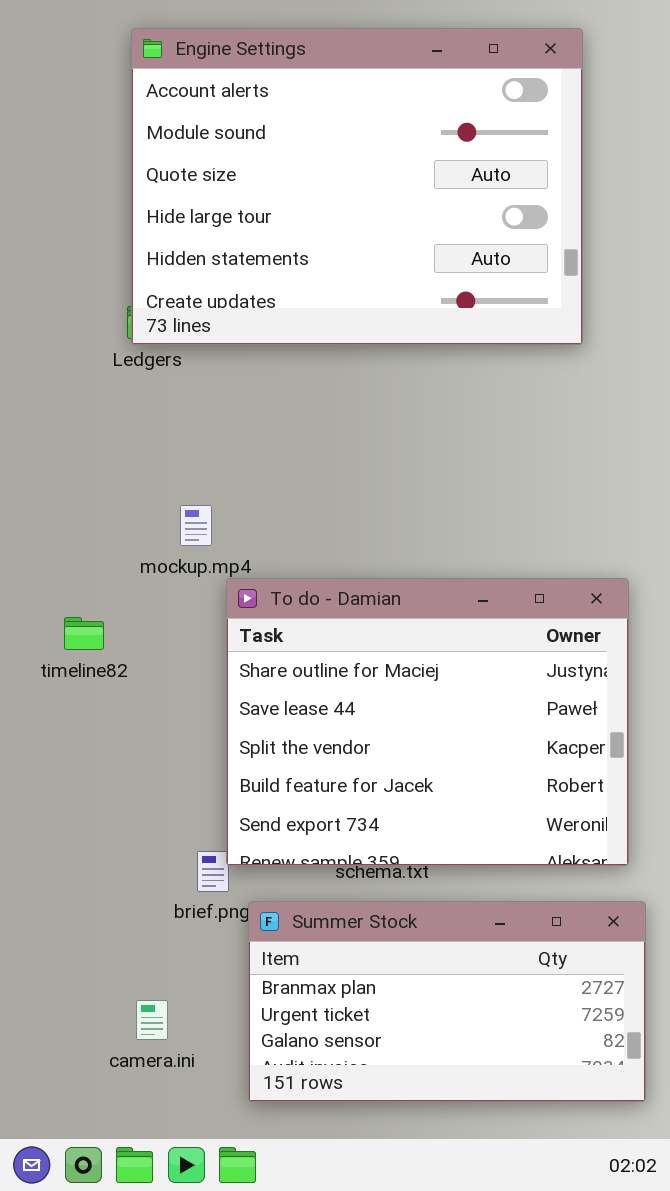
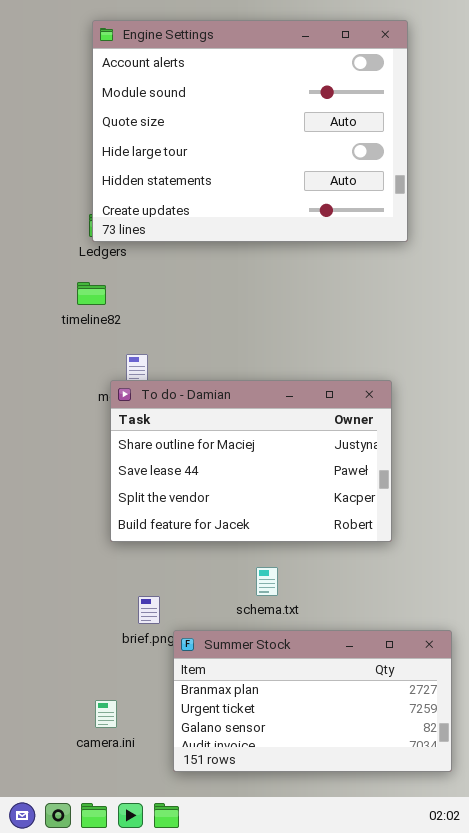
To do - Damian: [226,578,629,866] -> [110,380,392,542], moved, resized
timeline82: [64,617,104,650] -> [77,282,106,305], moved

